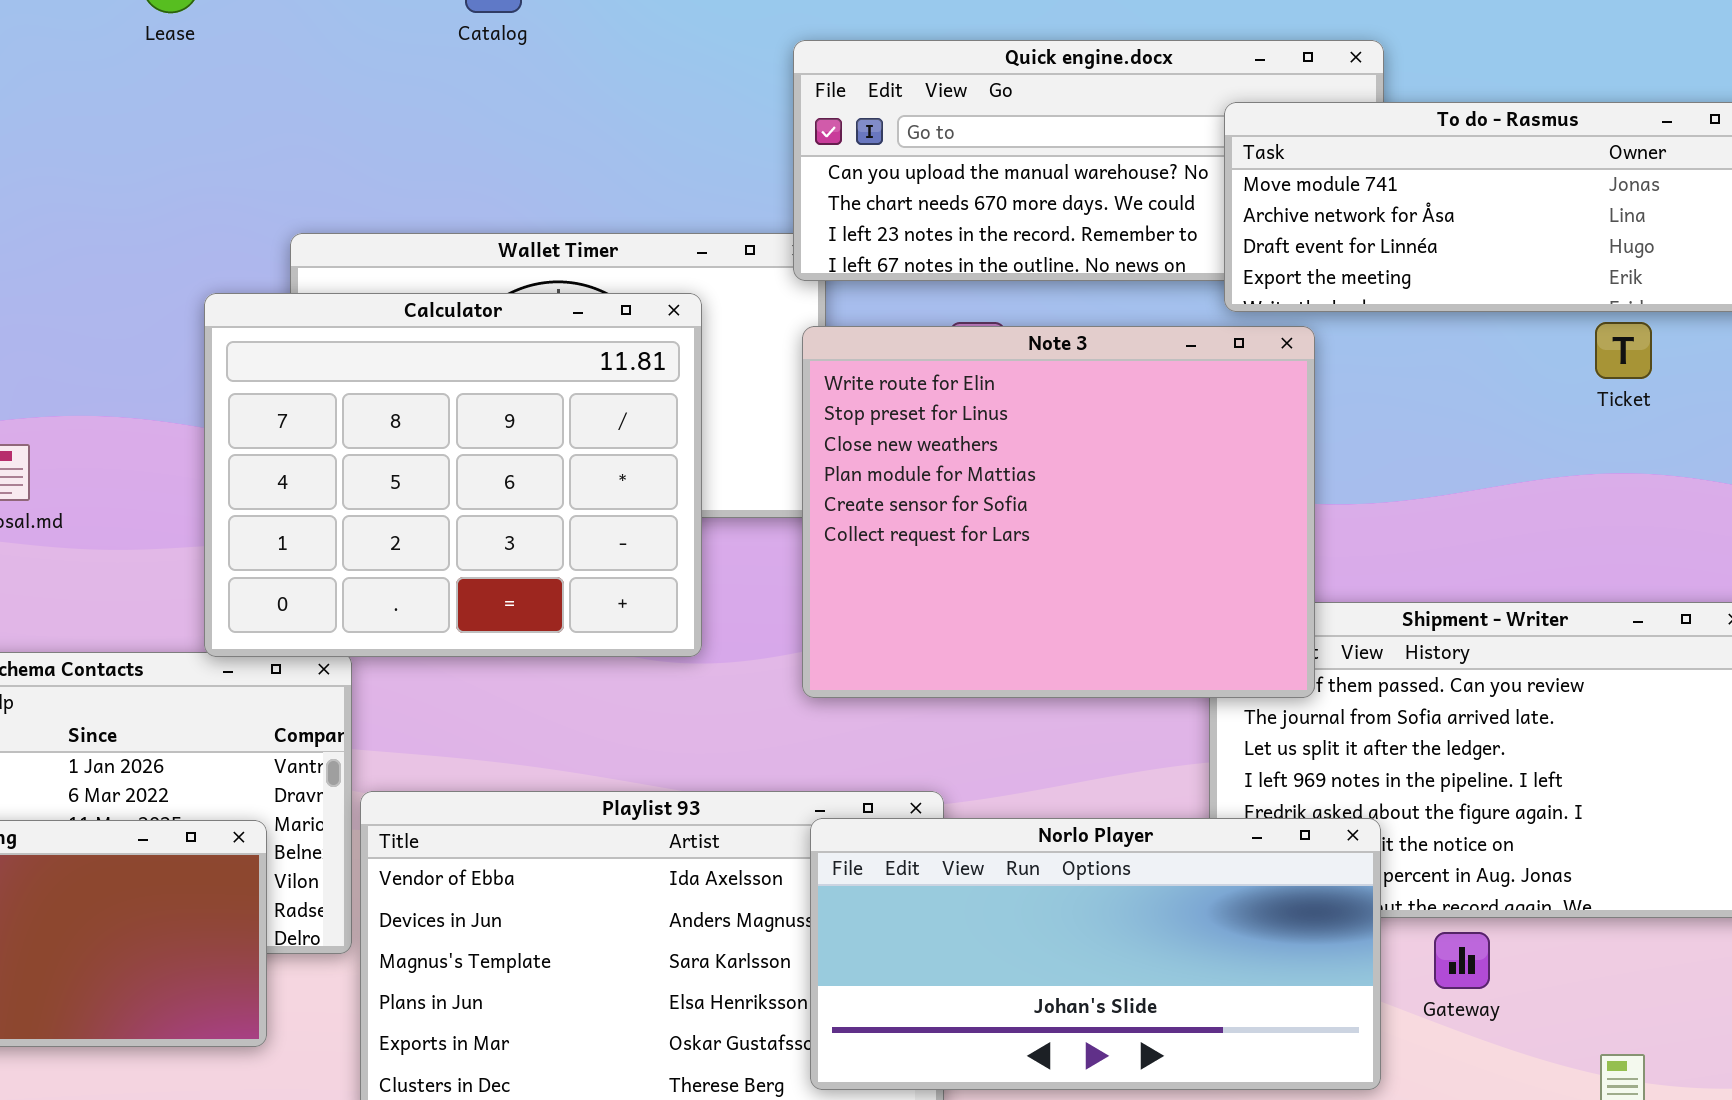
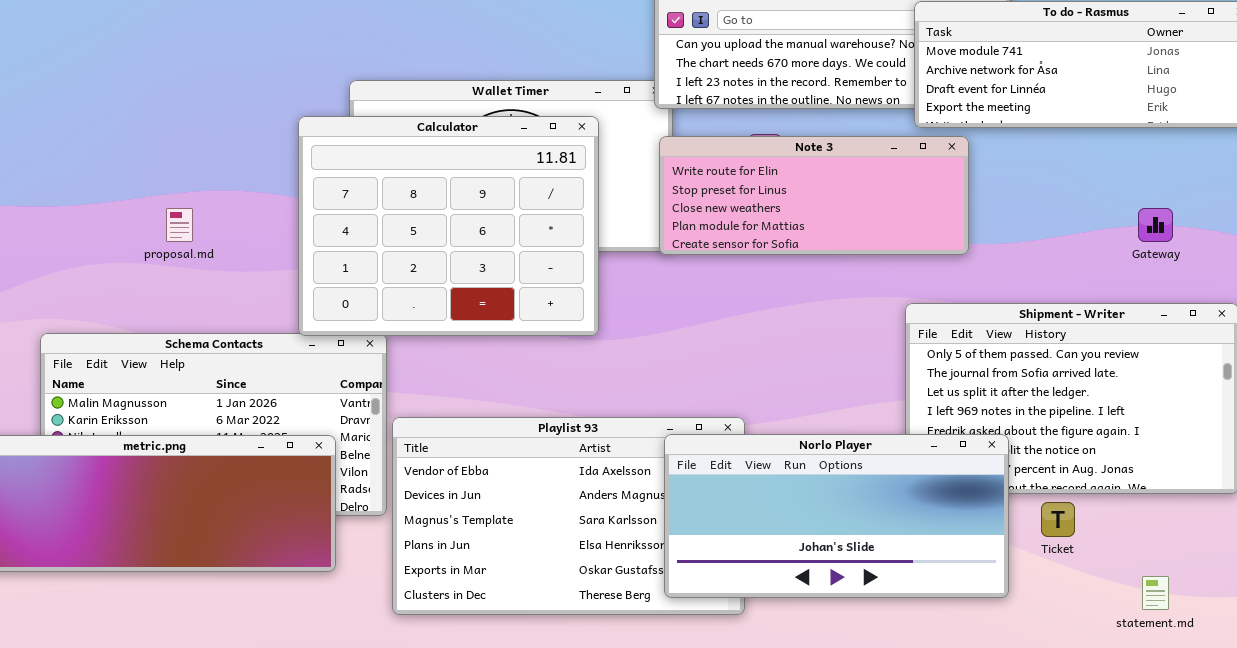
Ticket: [1595,322,1652,379] -> [1041,502,1075,537], moved
Note 3: [802,326,1315,698] -> [659,136,969,255], resized
Gateway: [1434,932,1490,989] -> [1138,208,1173,242], moved

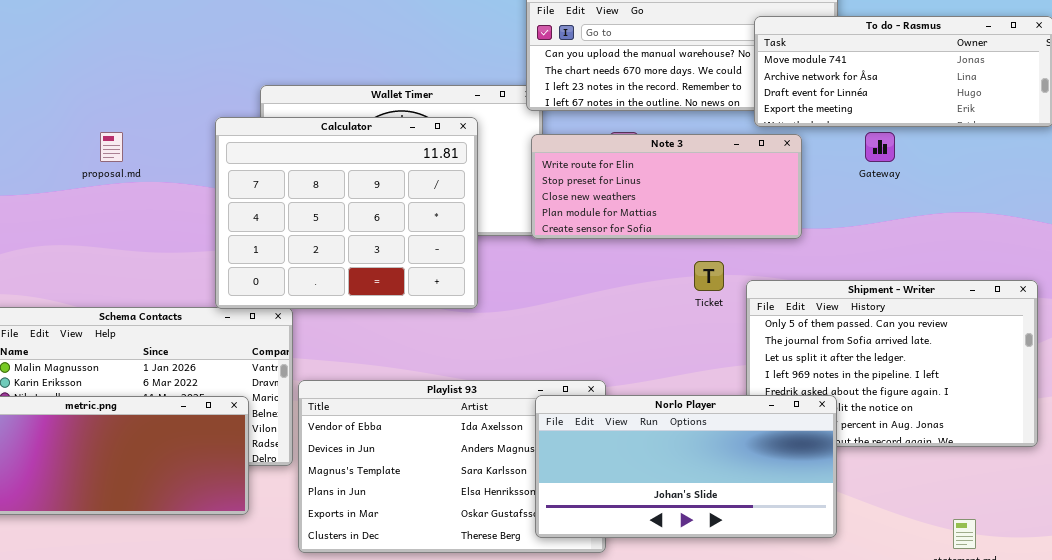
proposal.md: [166,208,193,242] -> [100,132,123,162], moved
Gateway: [1138,208,1173,242] -> [865,132,895,162], moved
Ticket: [1041,502,1075,537] -> [694,261,724,291], moved

